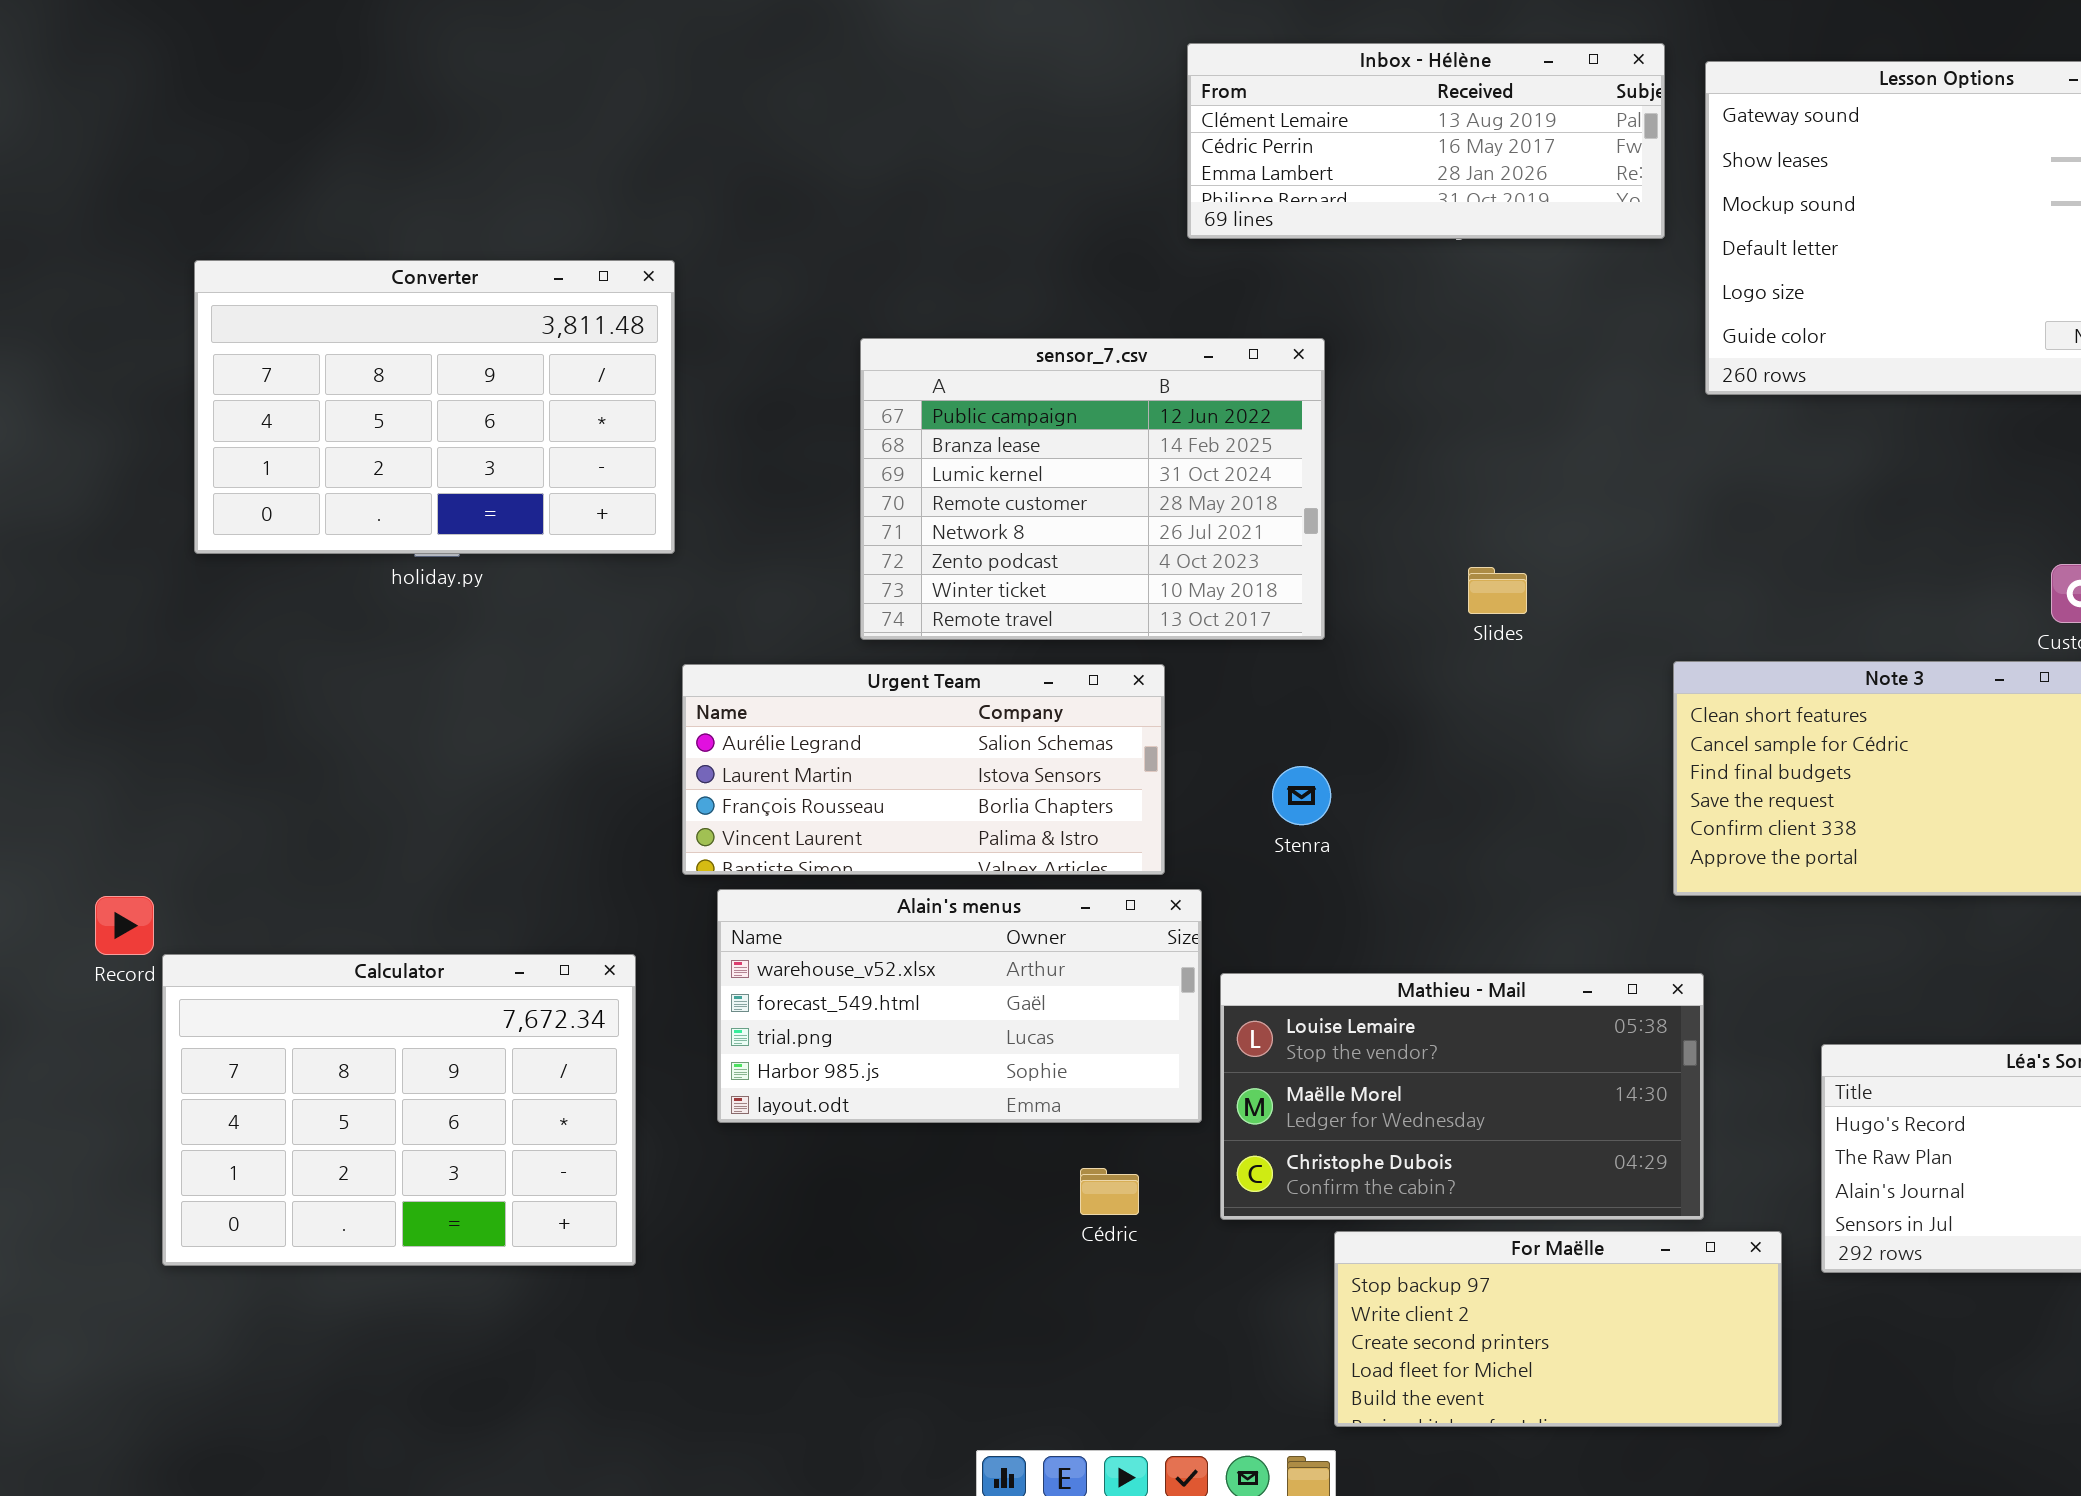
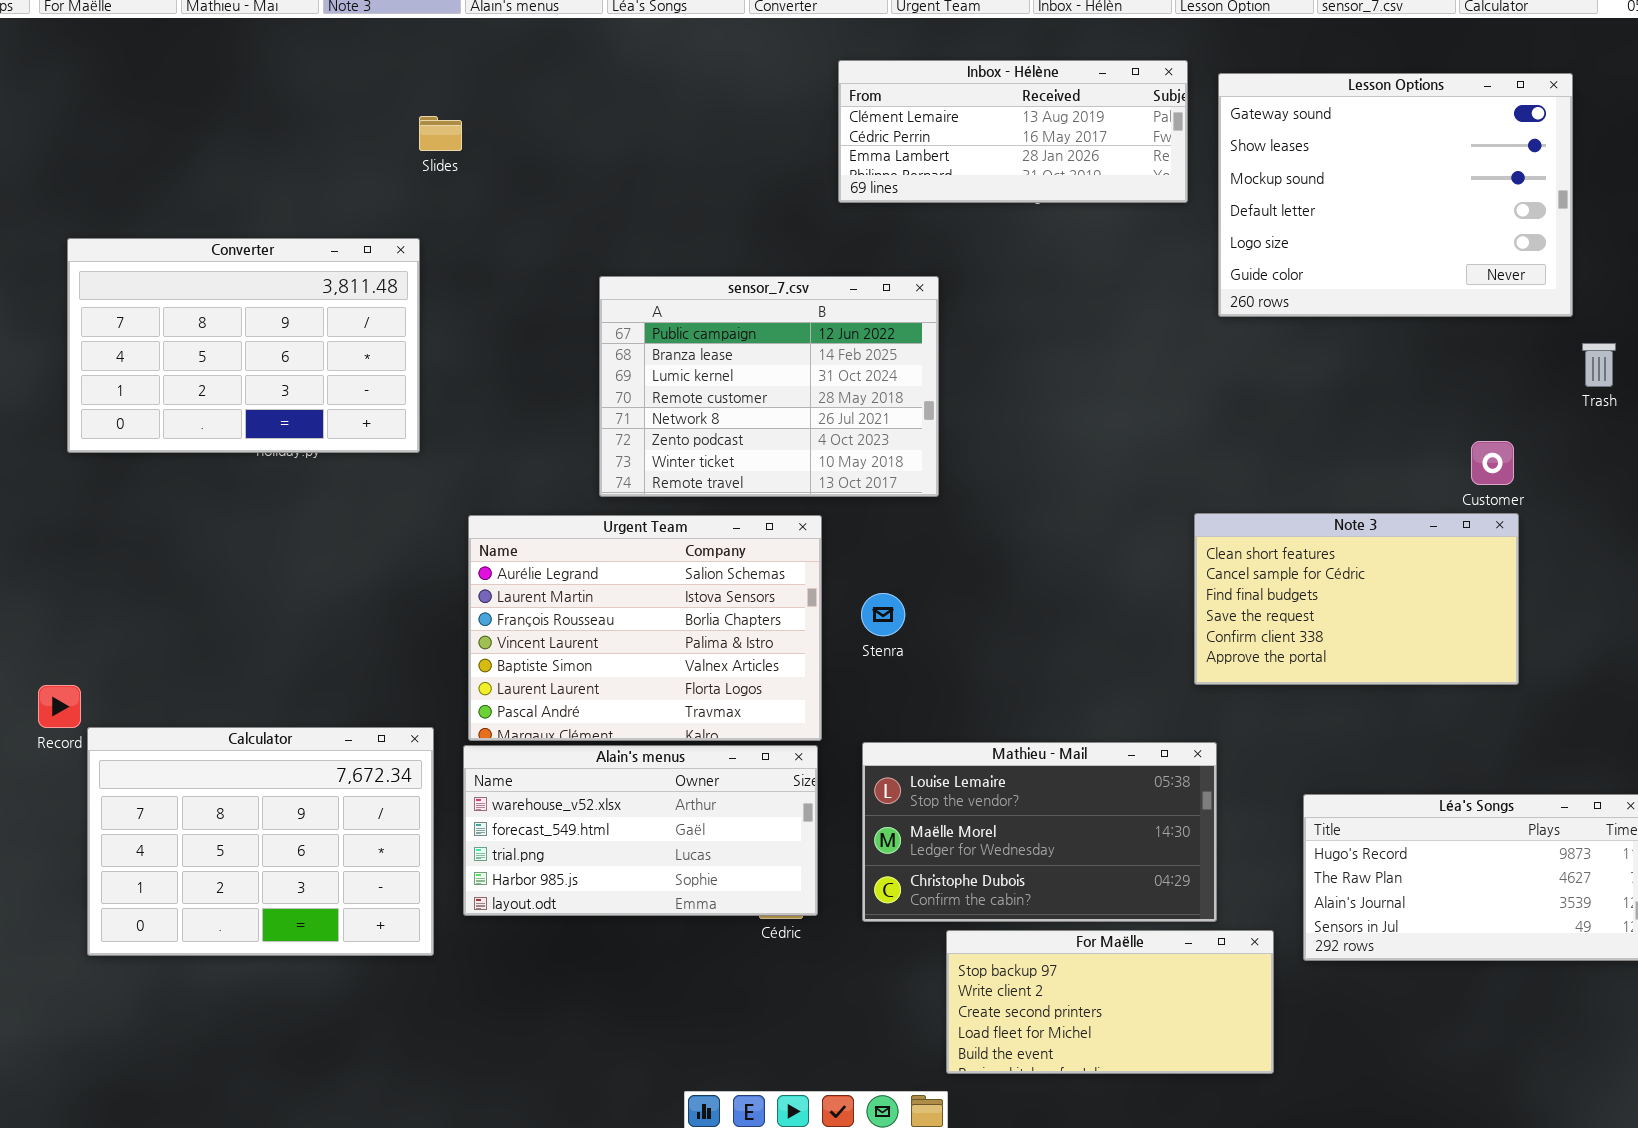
Converter: [194,260,675,554] -> [67,238,420,453], moved
Slides: [1468,567,1527,614] -> [419,116,462,151], moved
Urgent Team: [682,664,1165,875] -> [468,515,822,741], resized
Stenra: [1272,766,1331,825] -> [861,593,905,636], moved
Alain's menus: [717,889,1202,1123] -> [463,745,818,916], moved

